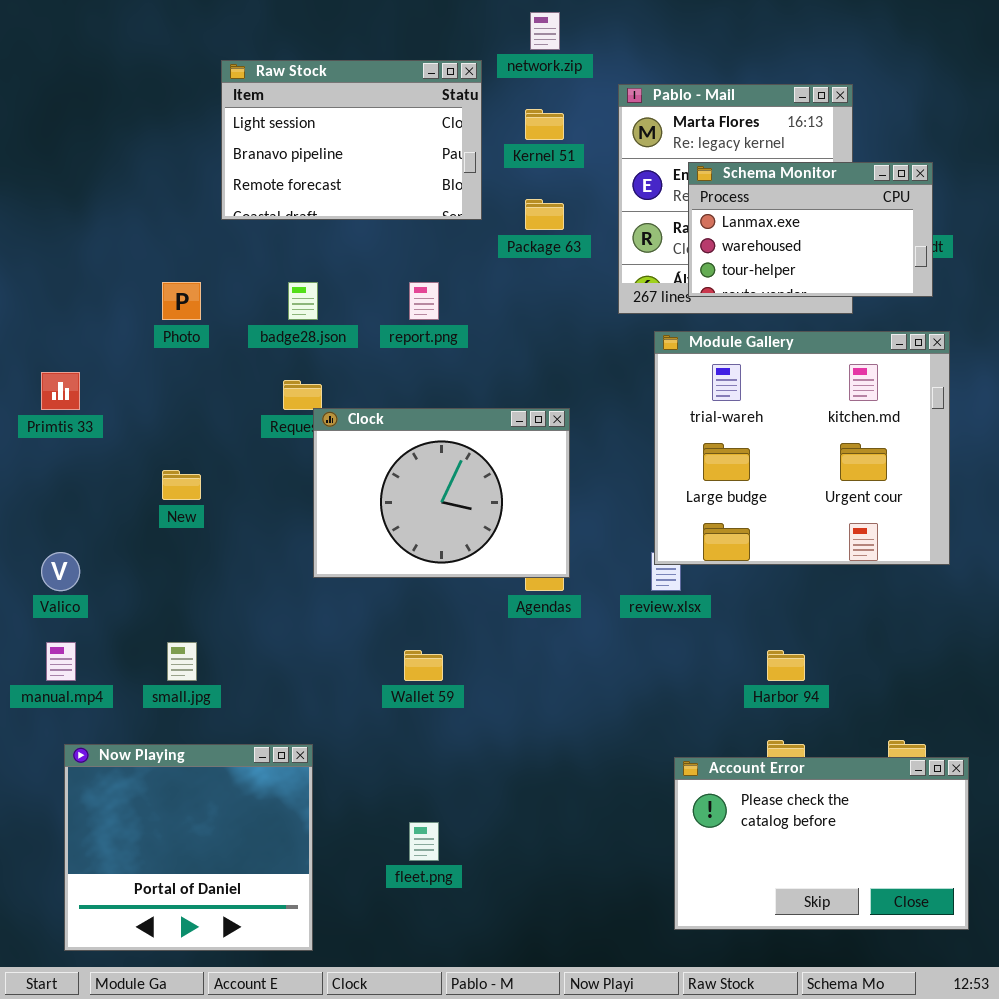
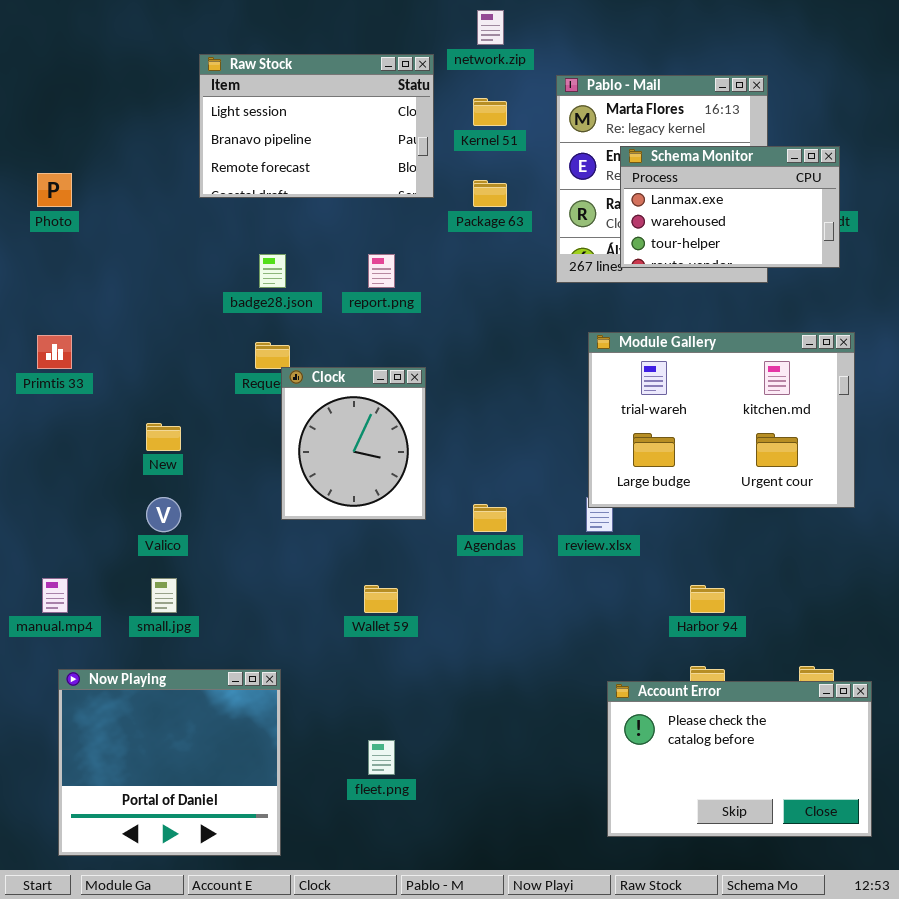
Photo: [162,282,201,320] -> [37,173,72,207], moved
Module Gallery: [654,331,950,565] -> [588,332,855,508], resized
Clock: [313,408,570,578] -> [281,367,426,520], resized
Valico: [41,552,80,591] -> [146,497,181,532], moved

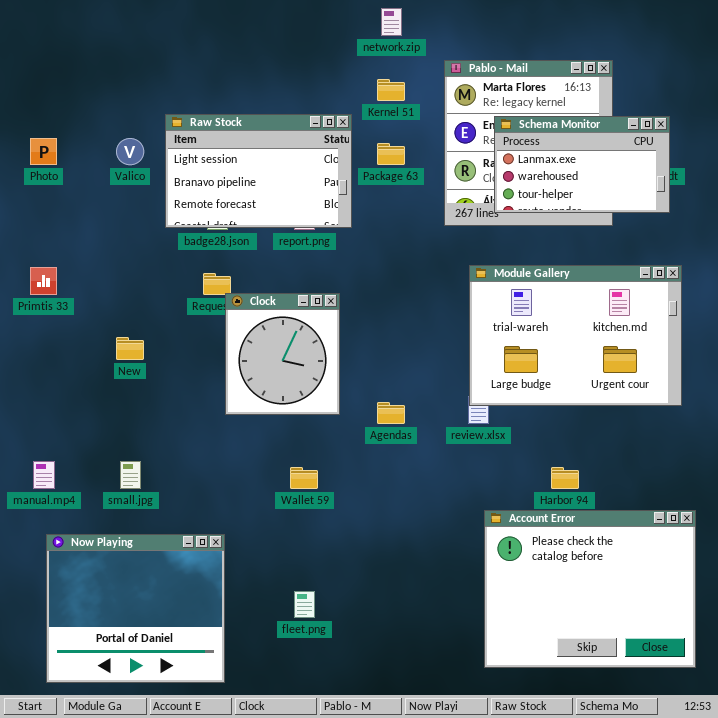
Raw Stock: [199,54,434,198] -> [165,114,352,228], moved
Valico: [146,497,181,532] -> [116,138,144,165], moved
Account Error: [607,681,872,837] -> [484,510,696,668], resized

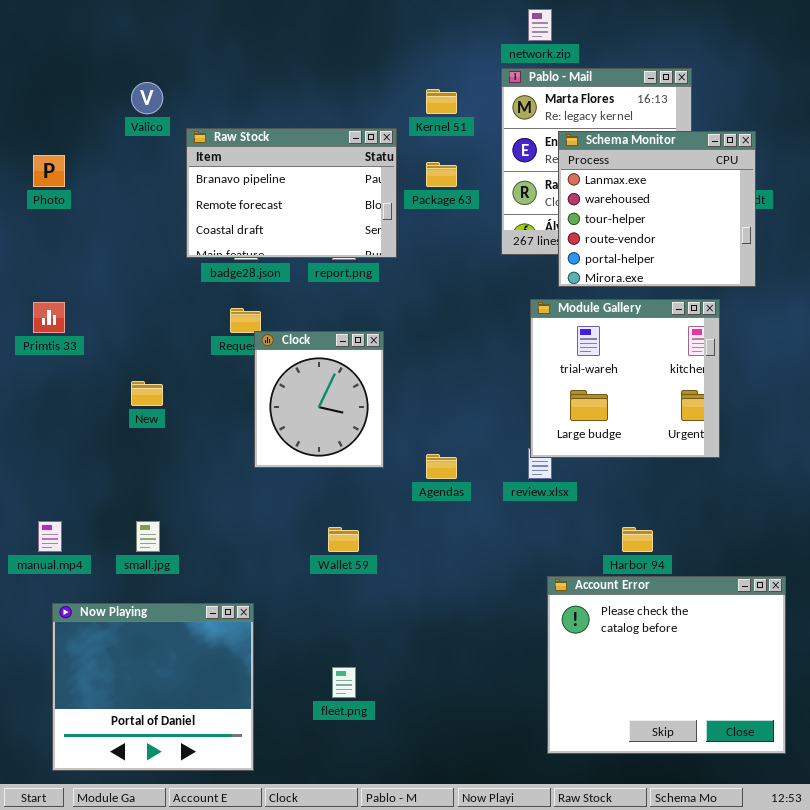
network.zip: [381,8,402,36] -> [528,9,552,41], moved
Raw Stock: [165,114,352,228] -> [186,128,397,258], scrolled down 1 row
Schema Monitor: [494,116,670,213] -> [558,131,756,287], resized
Valico: [116,138,144,165] -> [131,82,163,114], moved
Module Gallery: [469,265,682,406] -> [530,299,720,458], resized

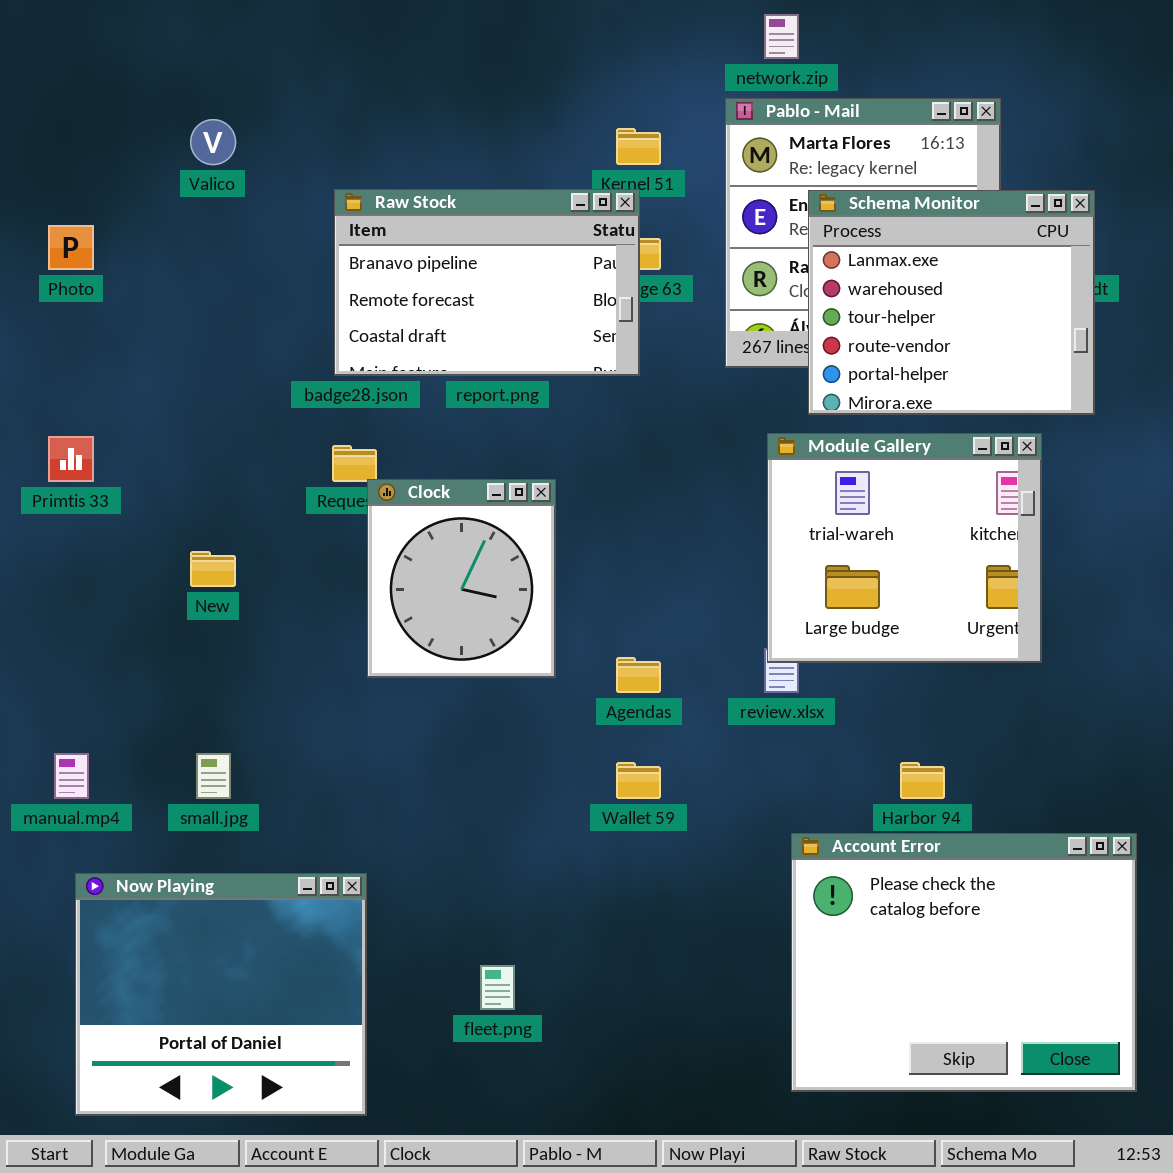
Raw Stock: [186,128,397,258] -> [334,189,640,376], moved
Wallet 59: [328,527,359,552] -> [616,762,661,799], moved

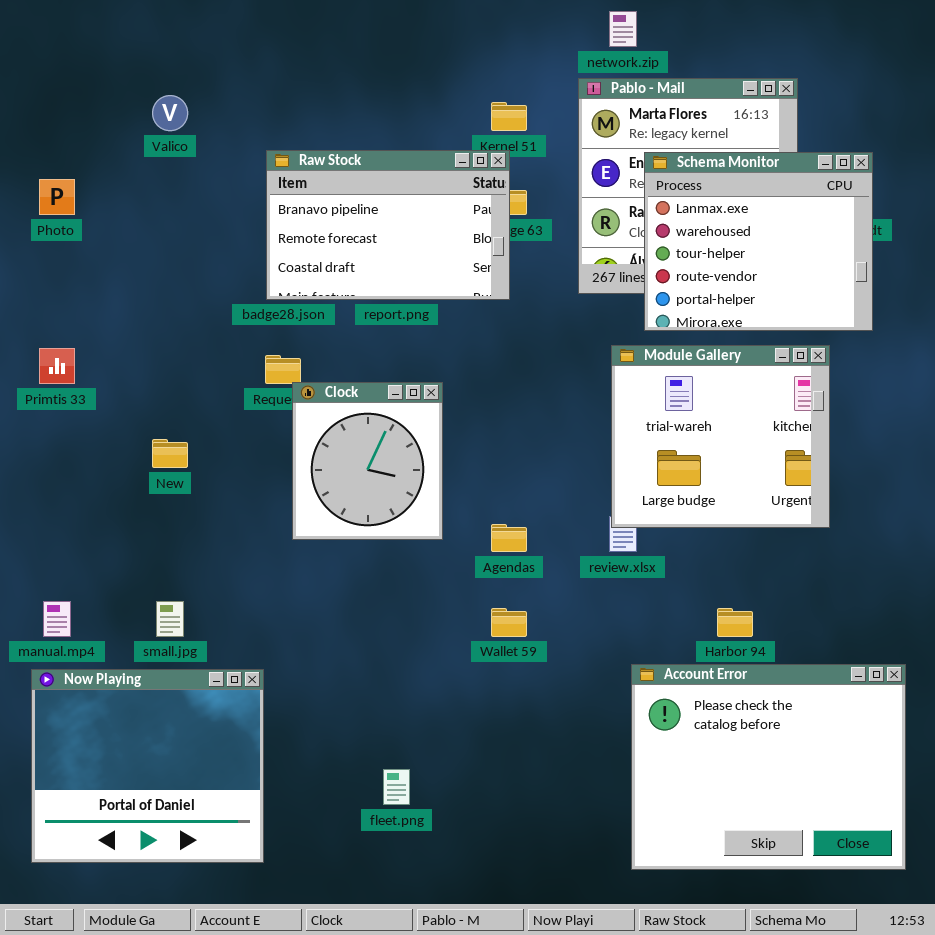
Now Playing: [75,873,367,1116] -> [31,669,264,863], moved

